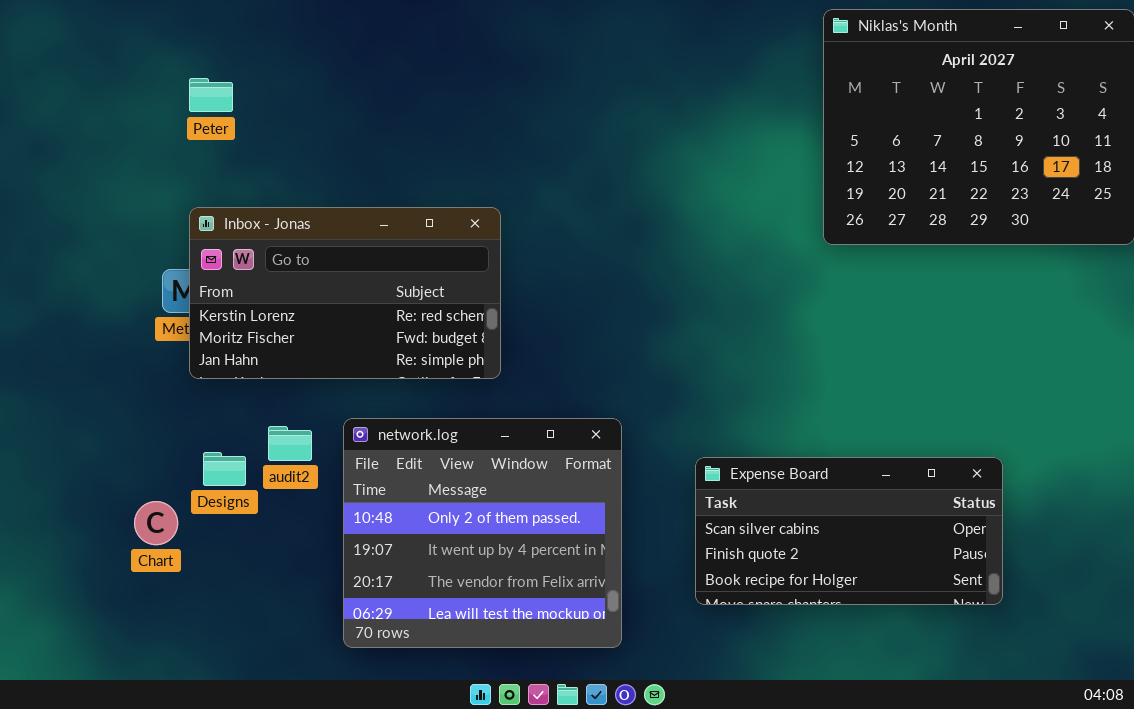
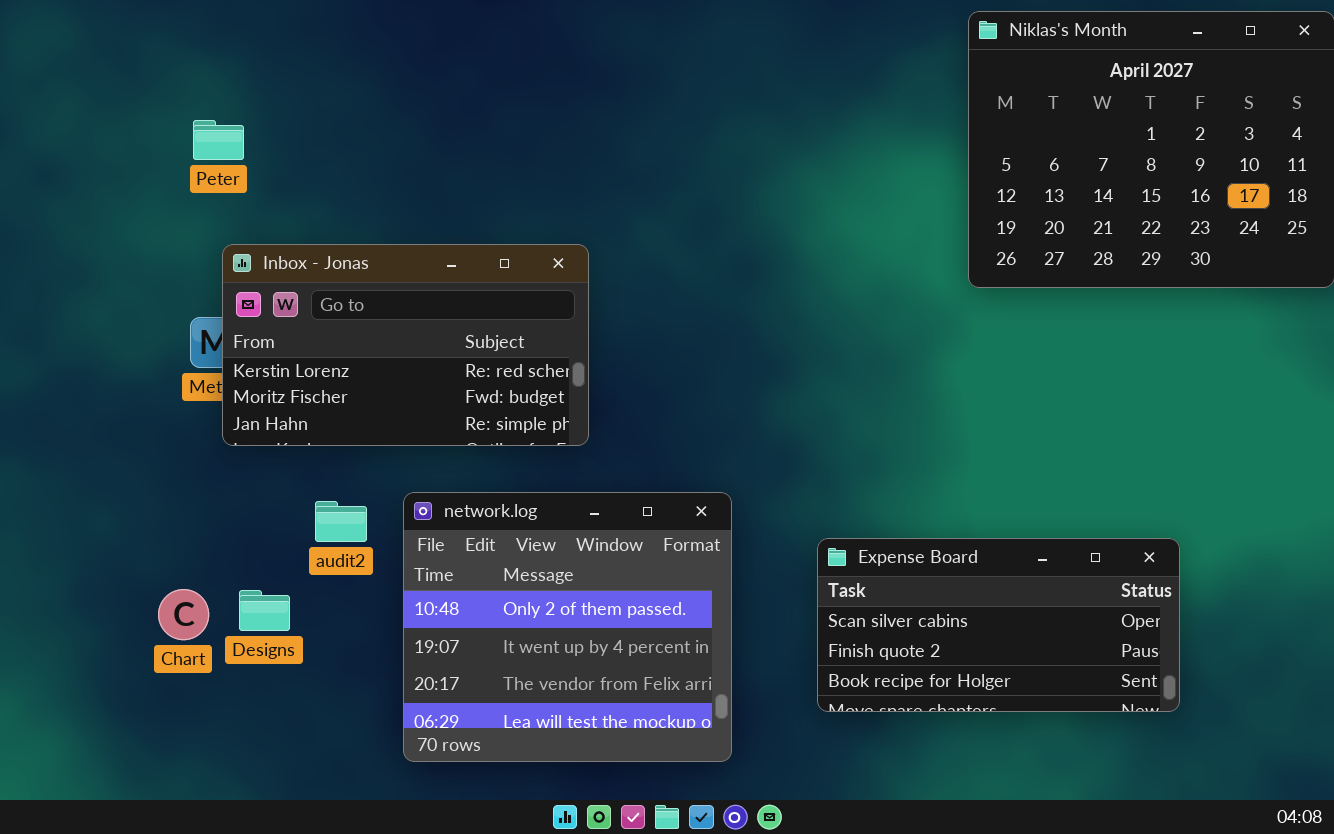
Peter: [189,78,233,112] -> [193,120,244,160], moved
Designs: [203,452,246,486] -> [239,590,290,631], moved

